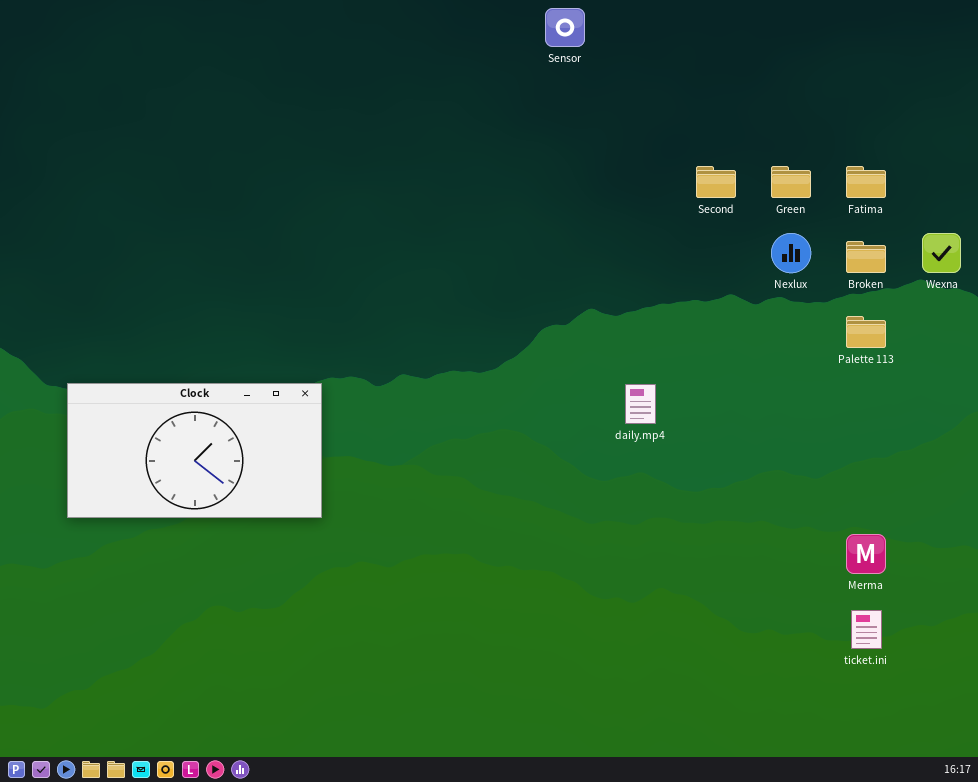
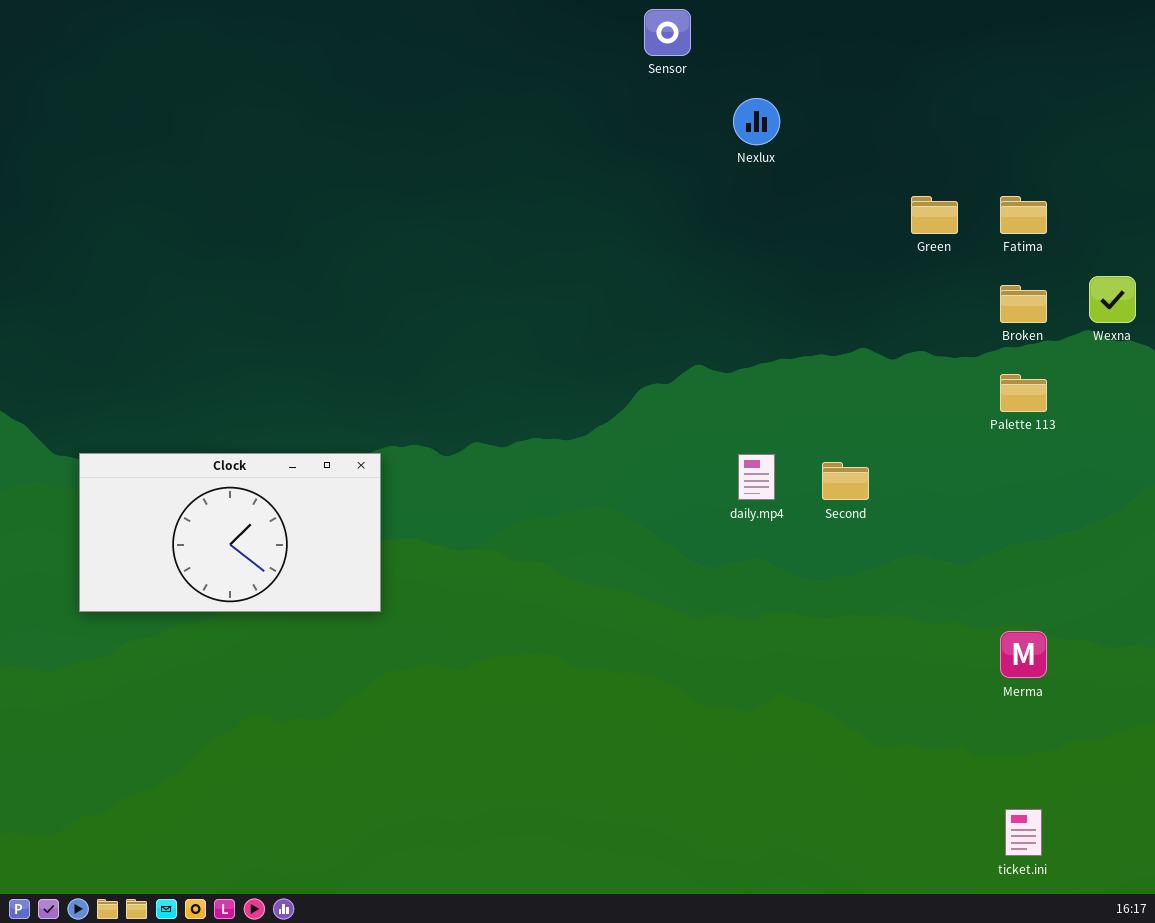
Second: [696,166,736,198] -> [822,462,869,500], moved
Nexlux: [771,233,811,273] -> [733,98,780,145], moved
ticket.ini: [851,610,882,649] -> [1005,809,1042,856], moved

